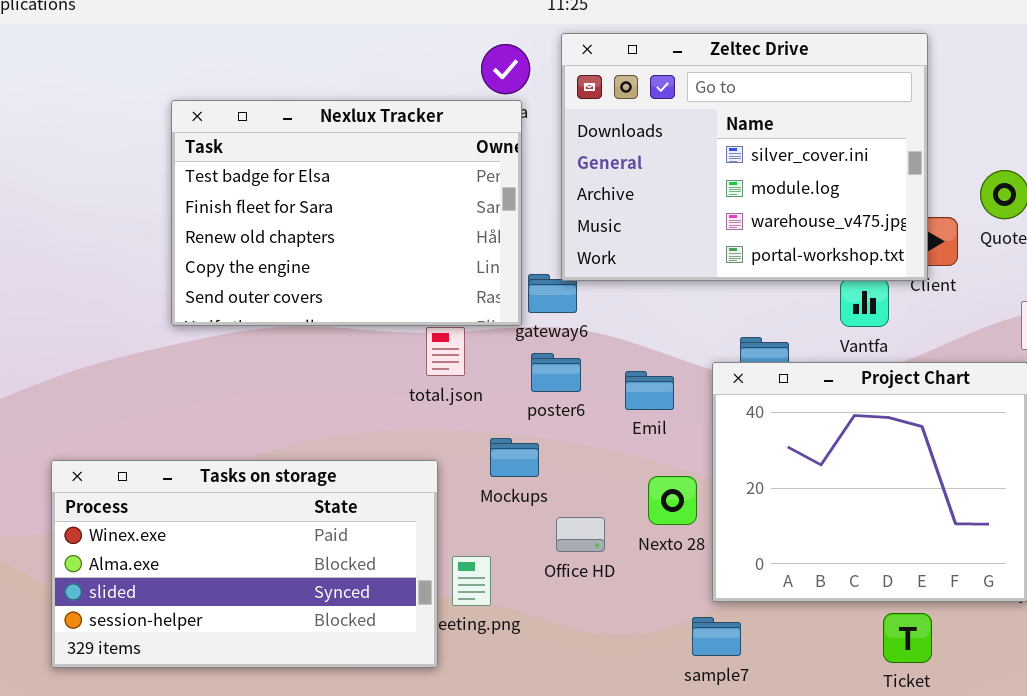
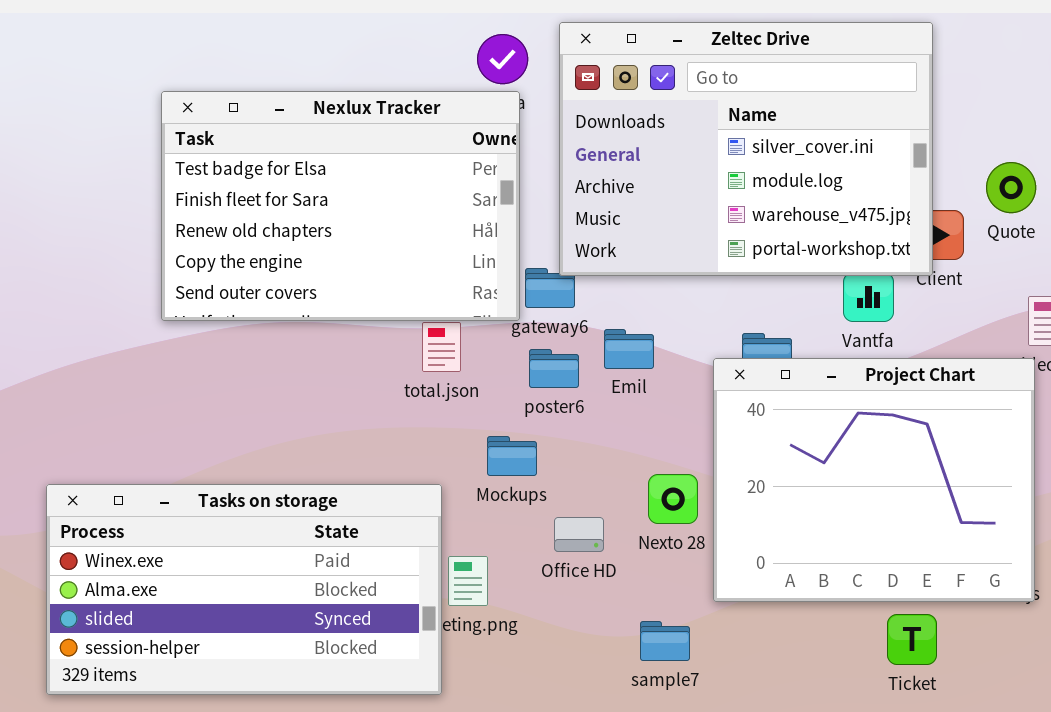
Emil: [625,371,674,410] -> [604,329,654,369], moved
Tasks on storage: [51,460,438,668] -> [46,484,442,695], moved
sample7: [692,617,741,656] -> [640,621,690,661], moved

